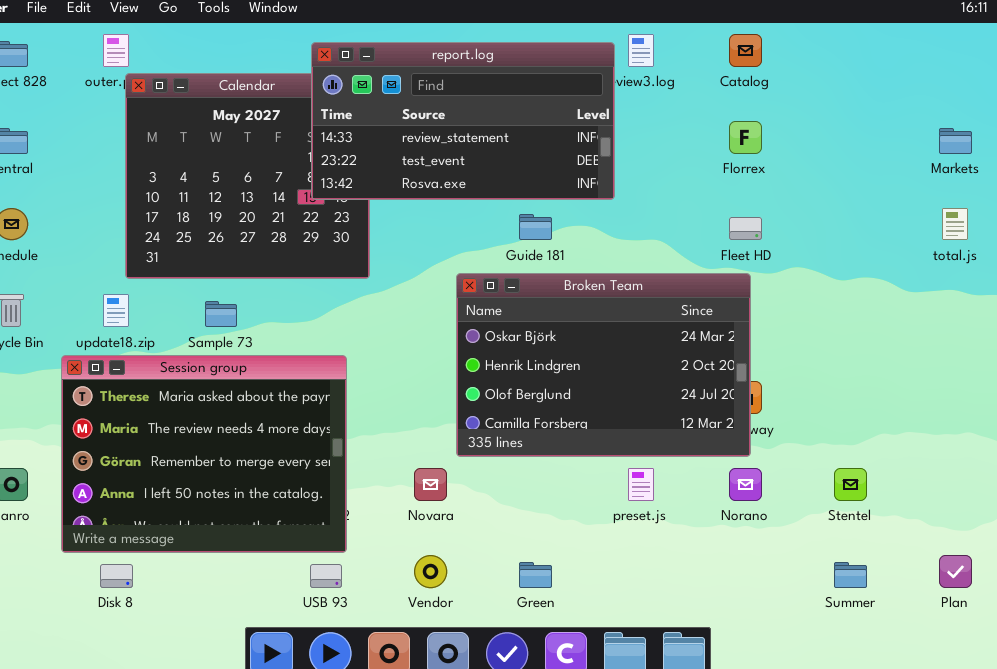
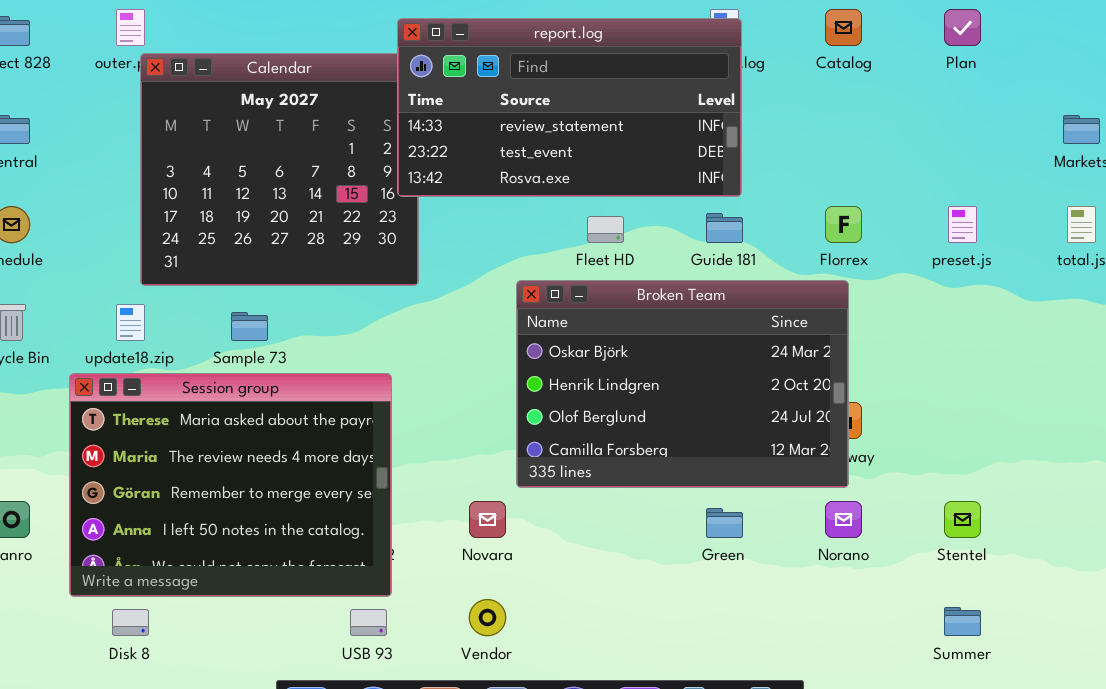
report.log: [311,42,615,200] -> [397,18,742,197], moved
Florrex: [729,121,762,154] -> [825,206,862,243], moved
Guide 181: [519,214,552,240] -> [706,213,743,243], moved
Fleet HD: [729,217,762,240] -> [587,216,624,243], moved
preset.js: [628,468,654,501] -> [948,206,977,243], moved
Plan: [939,555,972,588] -> [944,9,981,46], moved
Green: [519,562,552,588] -> [706,508,743,538], moved

